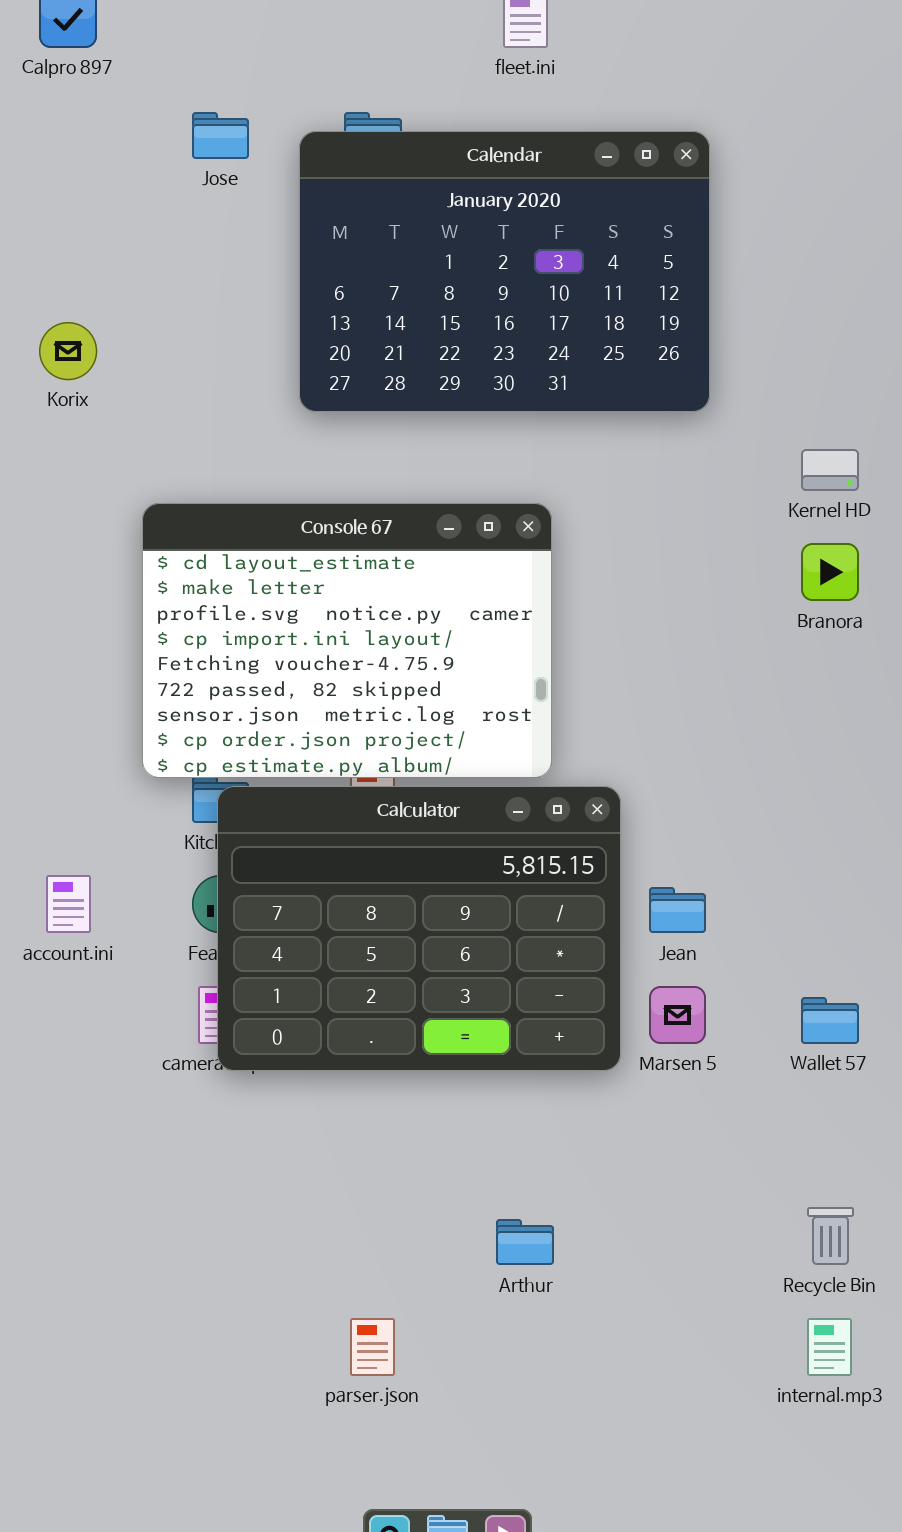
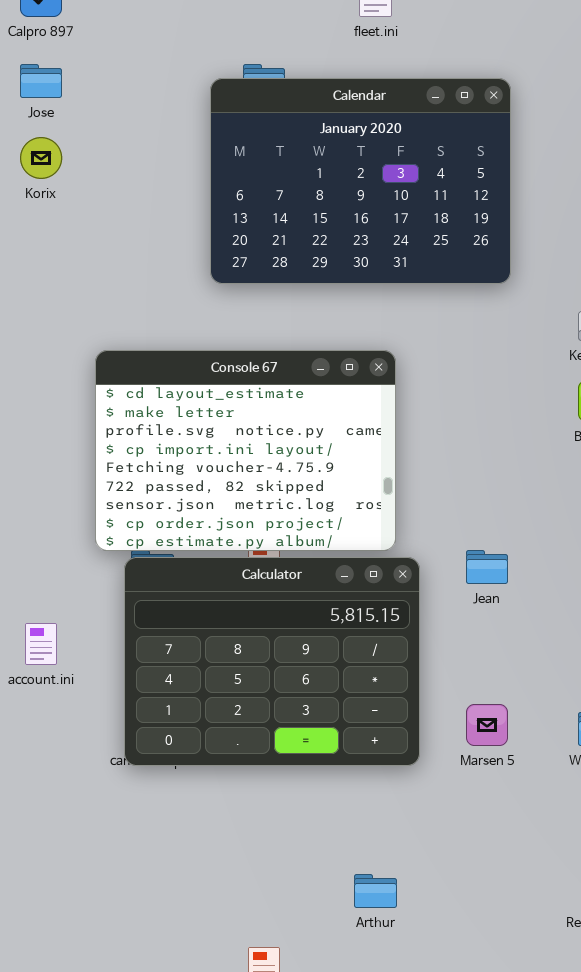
Jose: [192,112,249,159] -> [20,64,62,98], moved
Korix: [39,322,97,380] -> [20,137,62,179], moved
Calculator: [217,786,621,1071] -> [124,557,420,766], moved
Jean: [649,887,706,933] -> [466,550,508,584], moved

